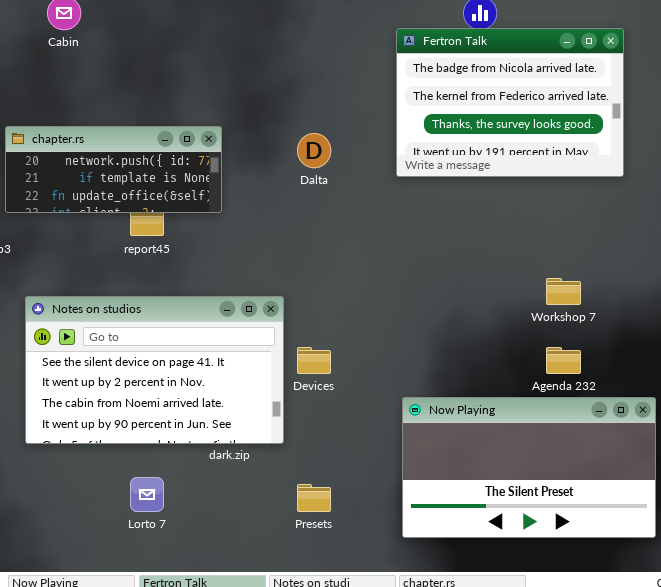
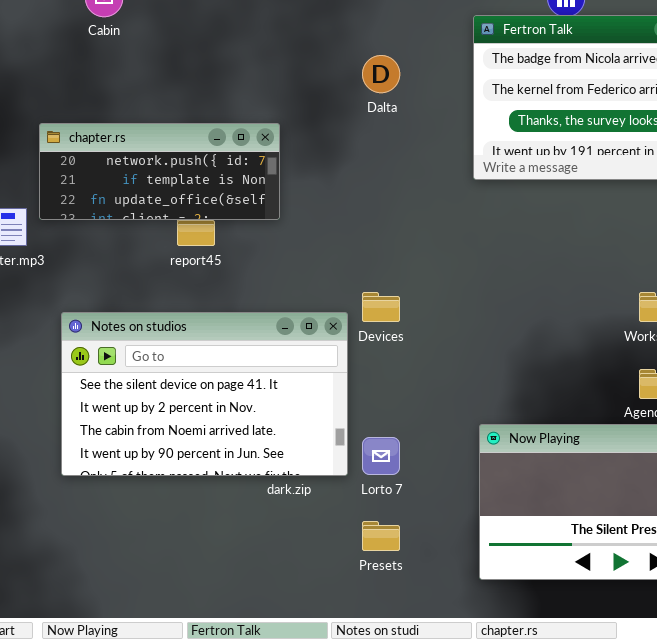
Dalta: [297,133,331,168] -> [362,55,400,93], moved
Devices: [297,347,331,374] -> [362,292,400,322], moved
Lorto 7: [130,477,164,512] -> [362,437,400,475], moved

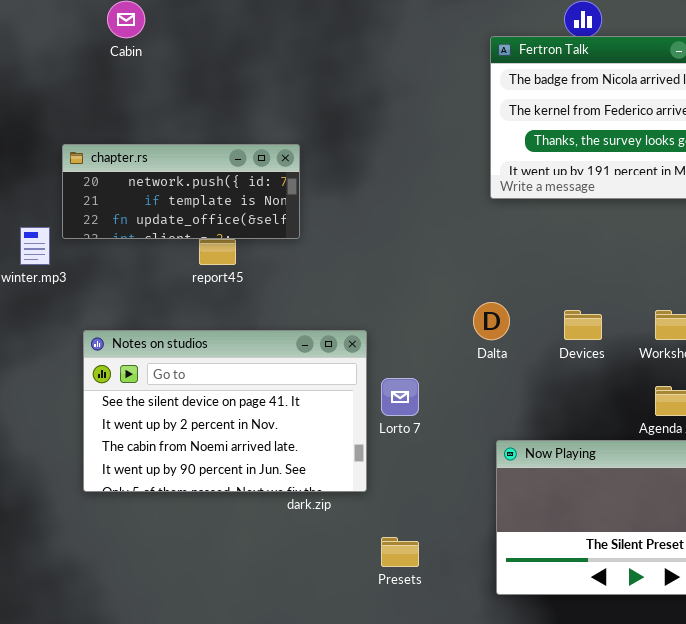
Dalta: [362,55,400,93] -> [473,302,510,340], moved
Devices: [362,292,400,322] -> [564,310,602,340], moved
Lorto 7: [362,437,400,475] -> [381,378,419,416], moved

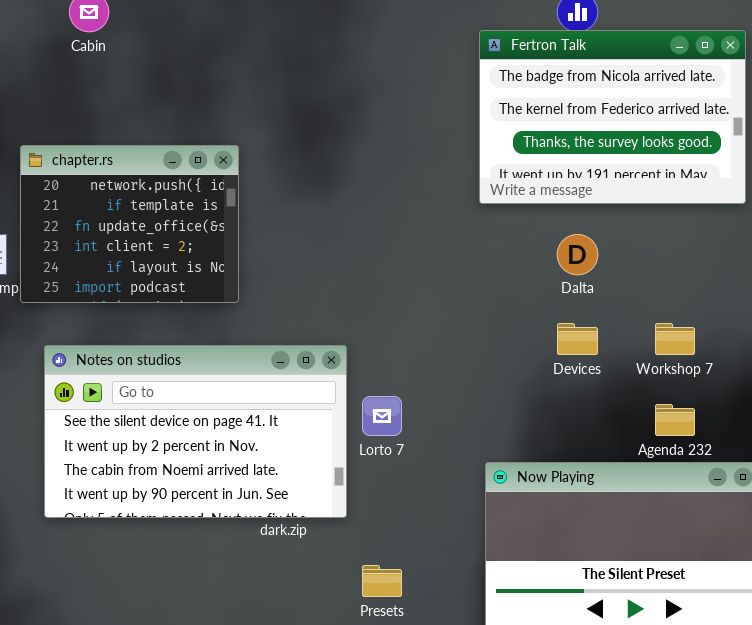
chapter.rs: [62,144,300,239] -> [20,145,239,303], resized
Dalta: [473,302,510,340] -> [557,234,598,275], moved

